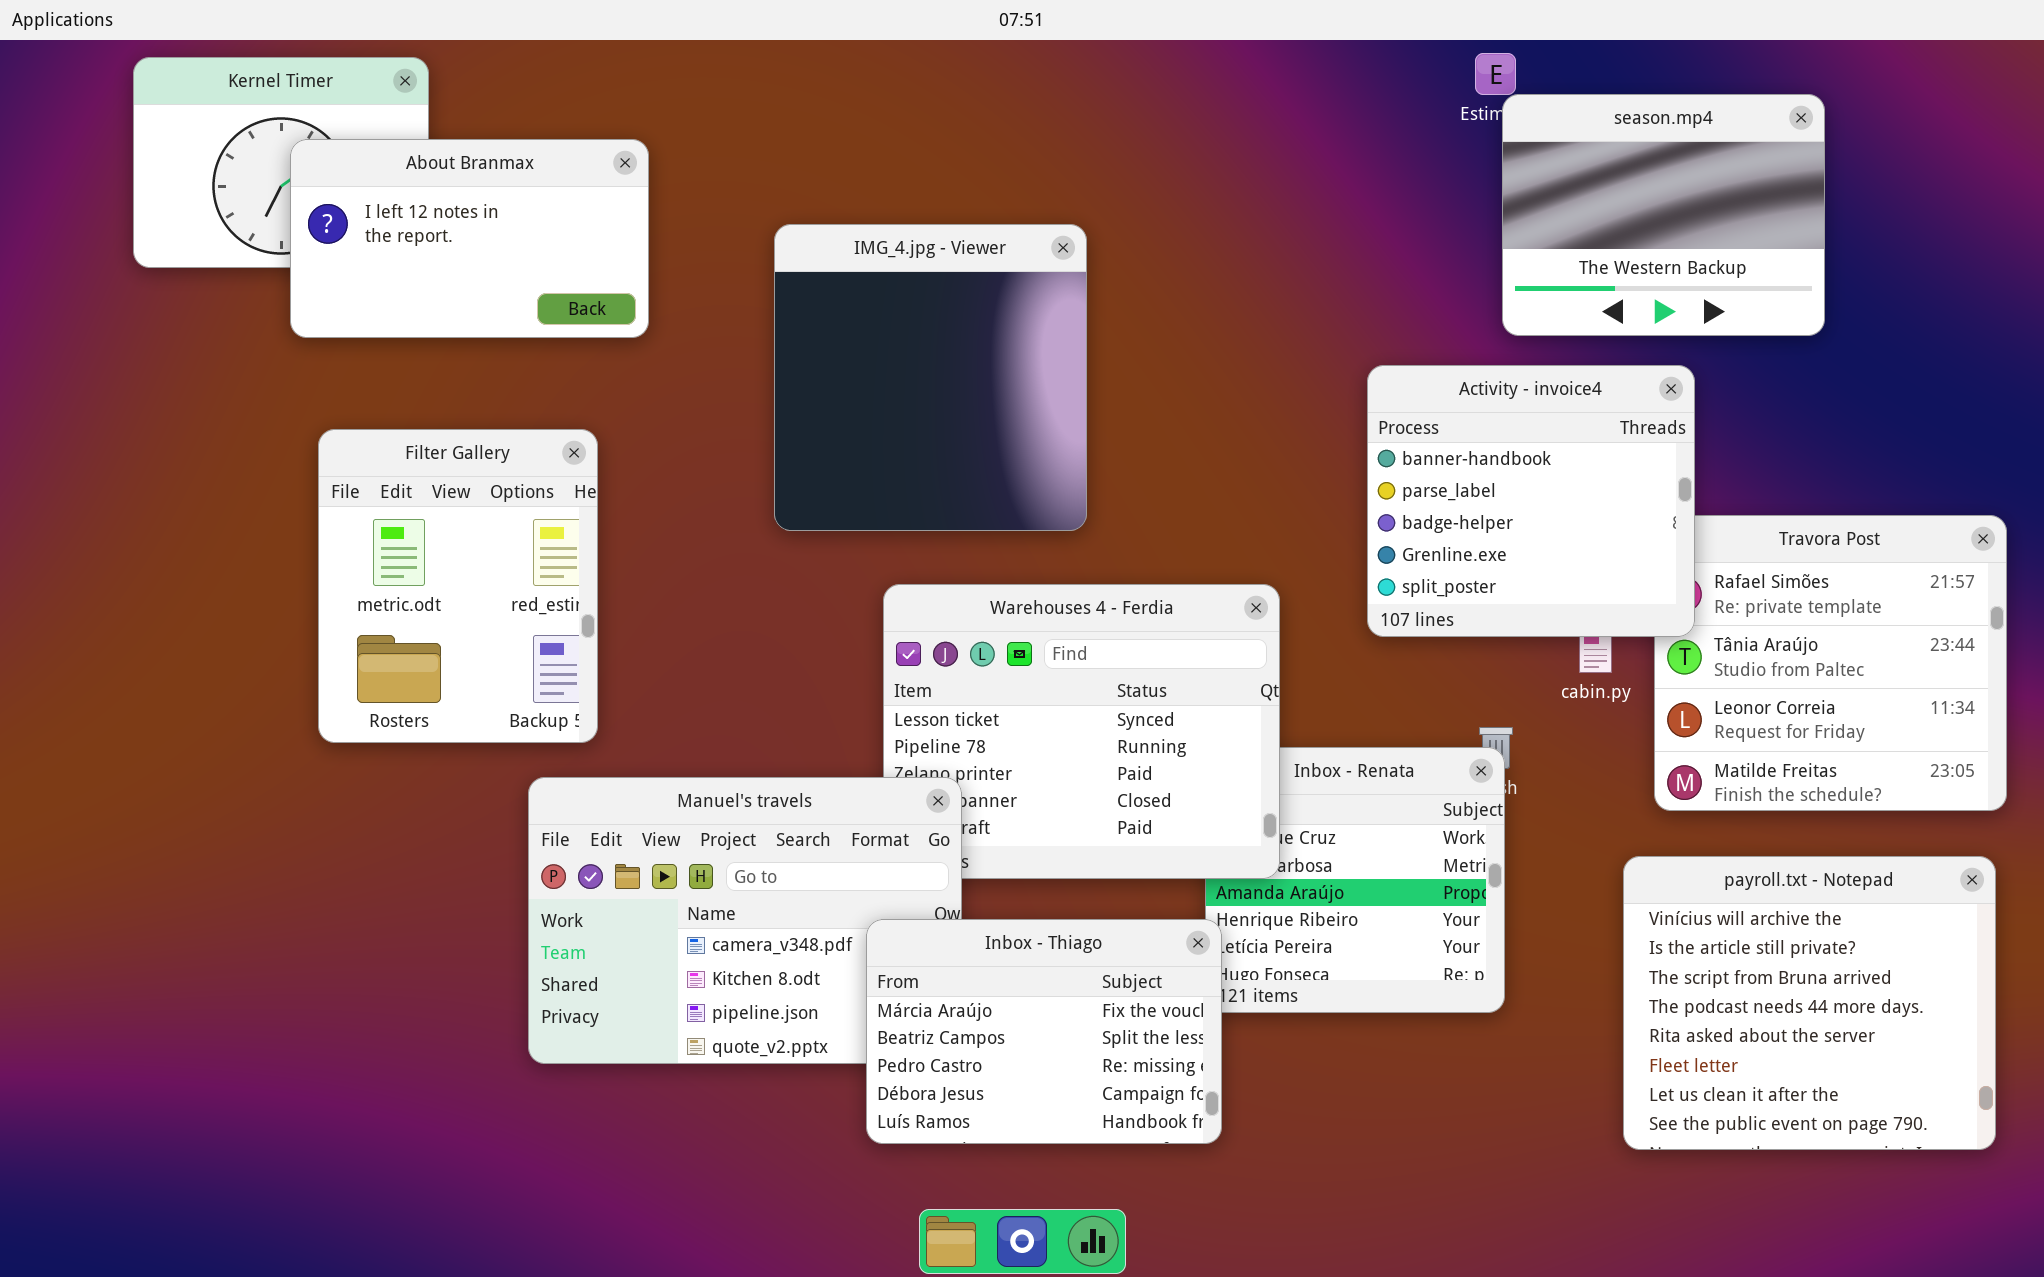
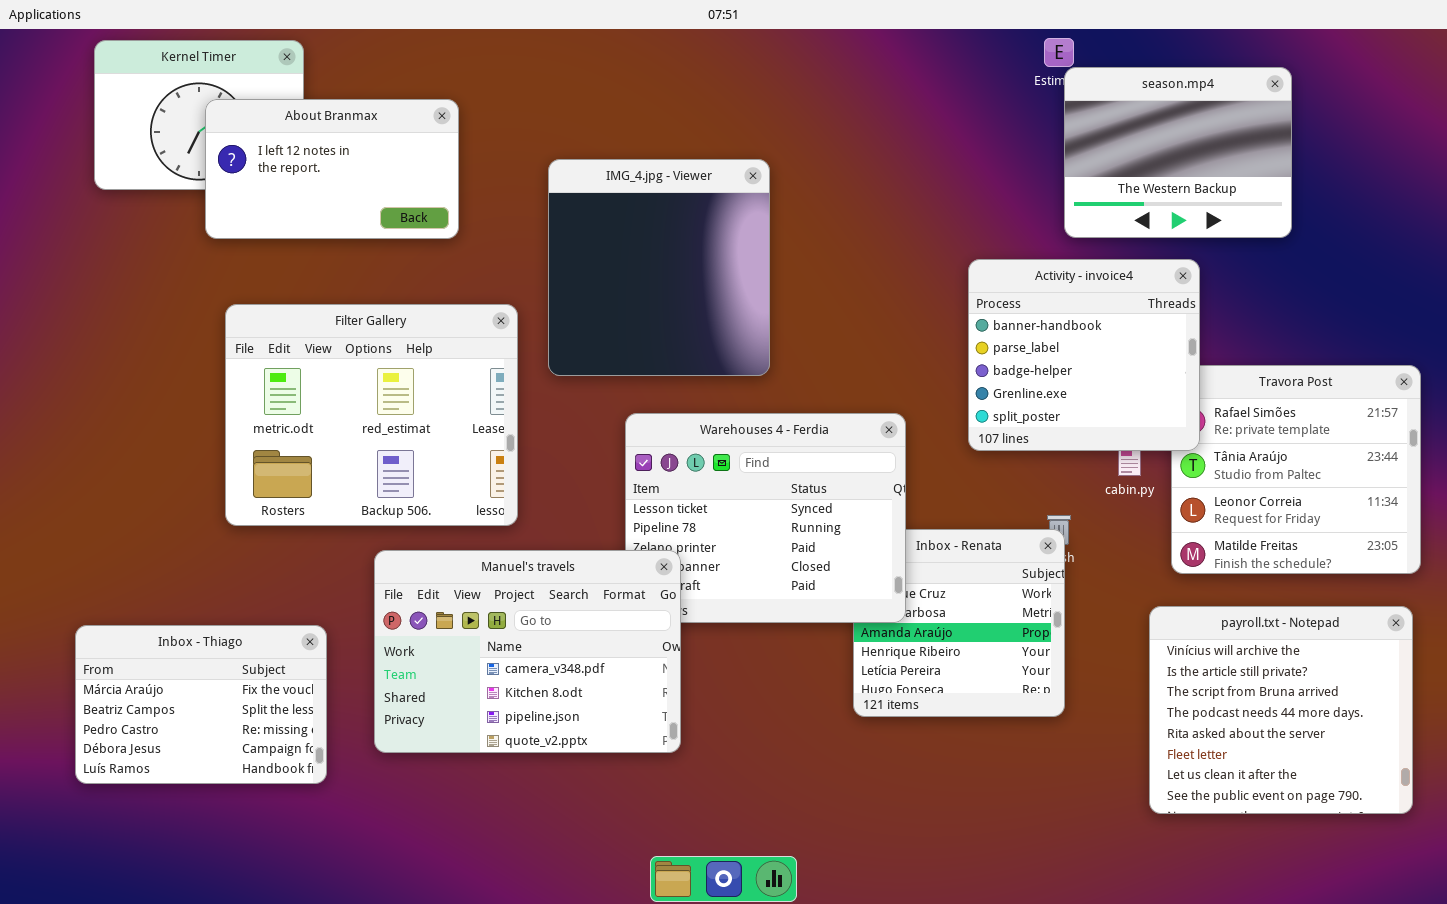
Filter Gallery: [318,429,598,743] -> [225,304,518,526], resized
Inbox - Thiago: [866,919,1222,1144] -> [75,625,327,784], moved

